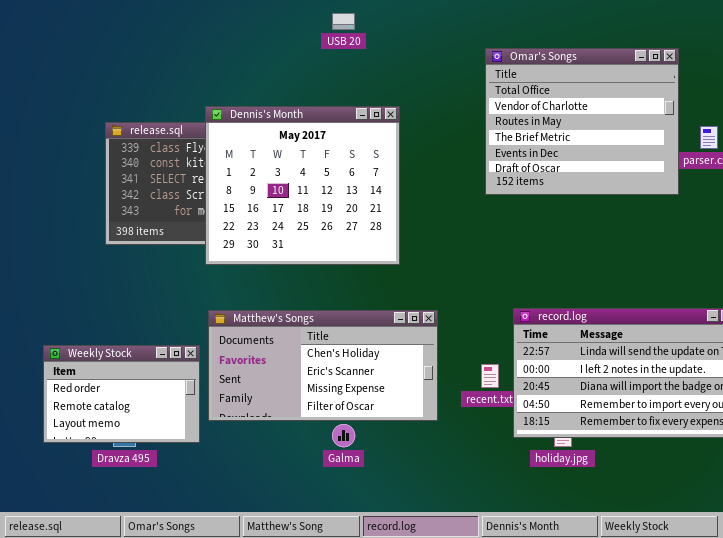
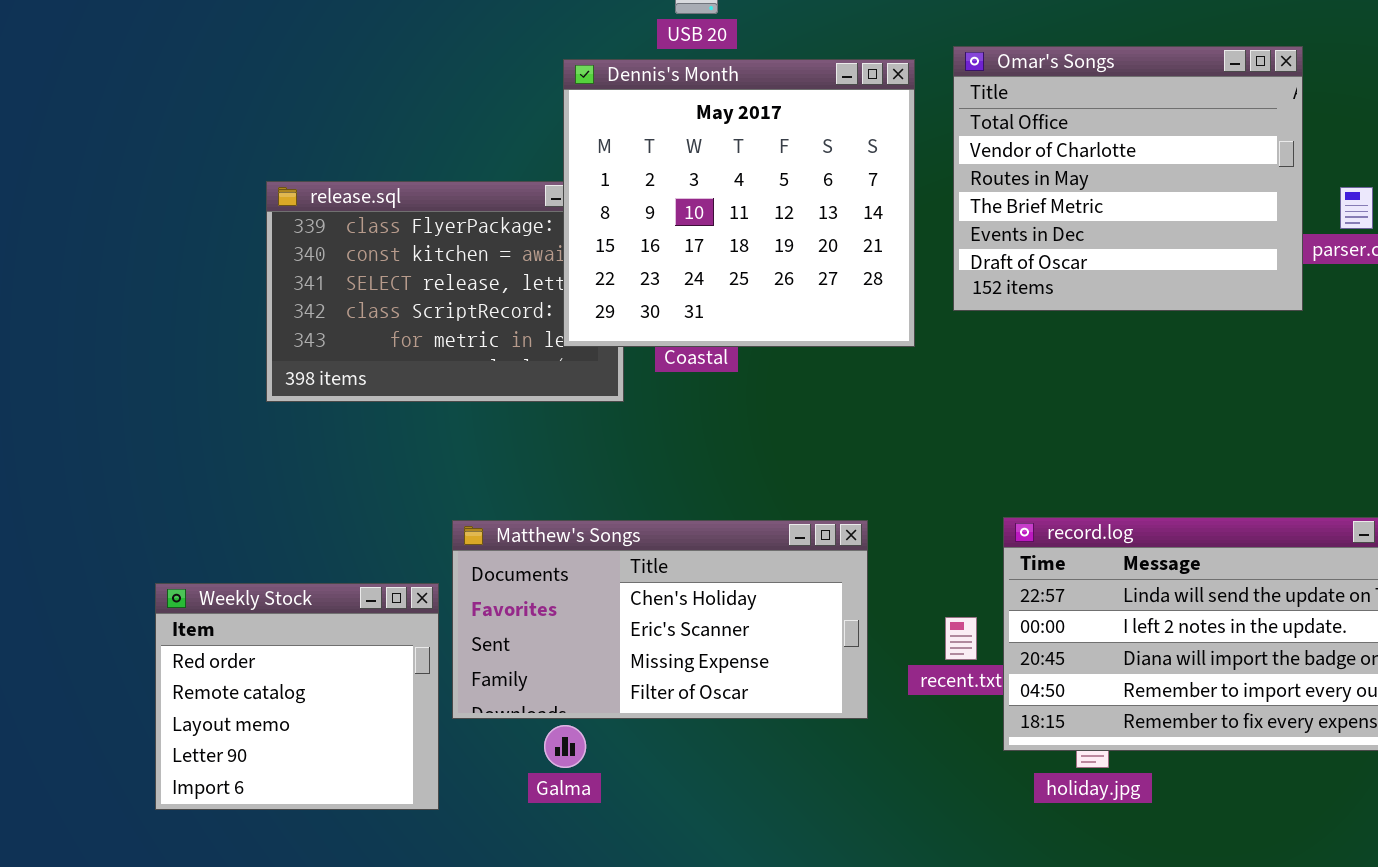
Dennis's Month: [205,106,400,265] -> [563,59,915,347], moved
Weekly Stock: [43,345,200,443] -> [155,583,439,810], resized
Galma: [332,424,355,447] -> [544,725,586,768], moved

